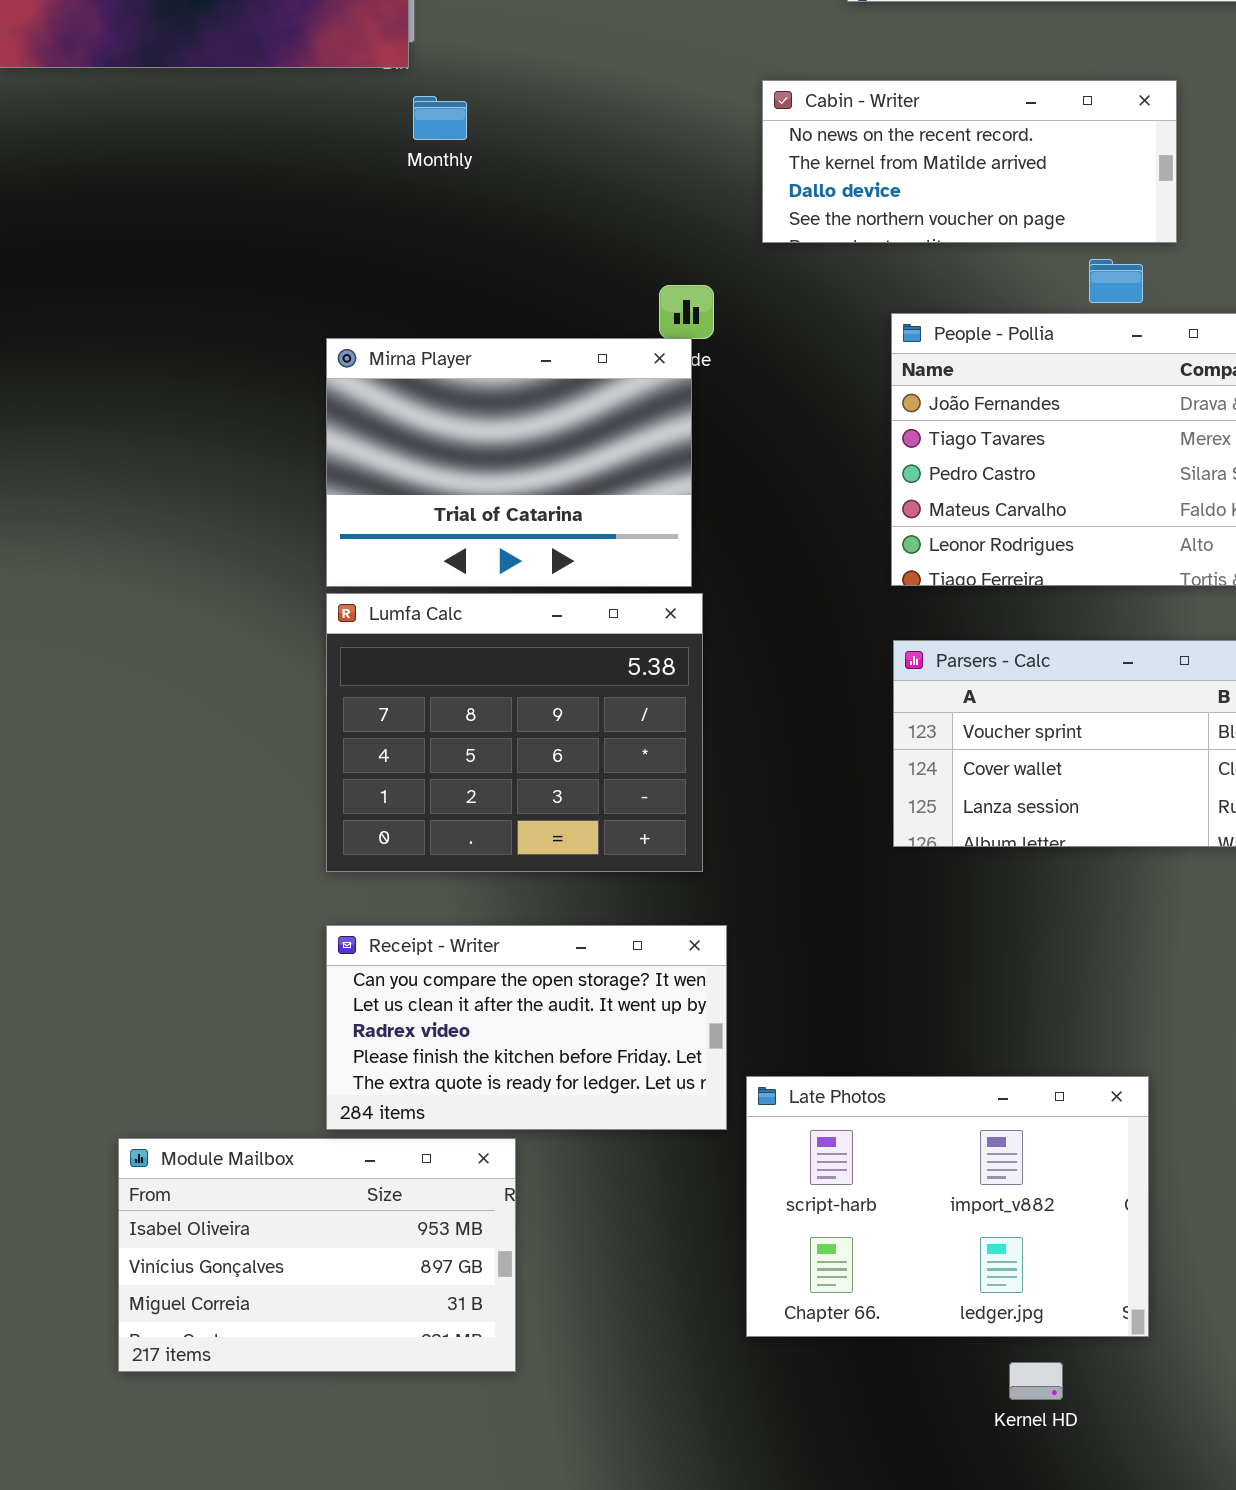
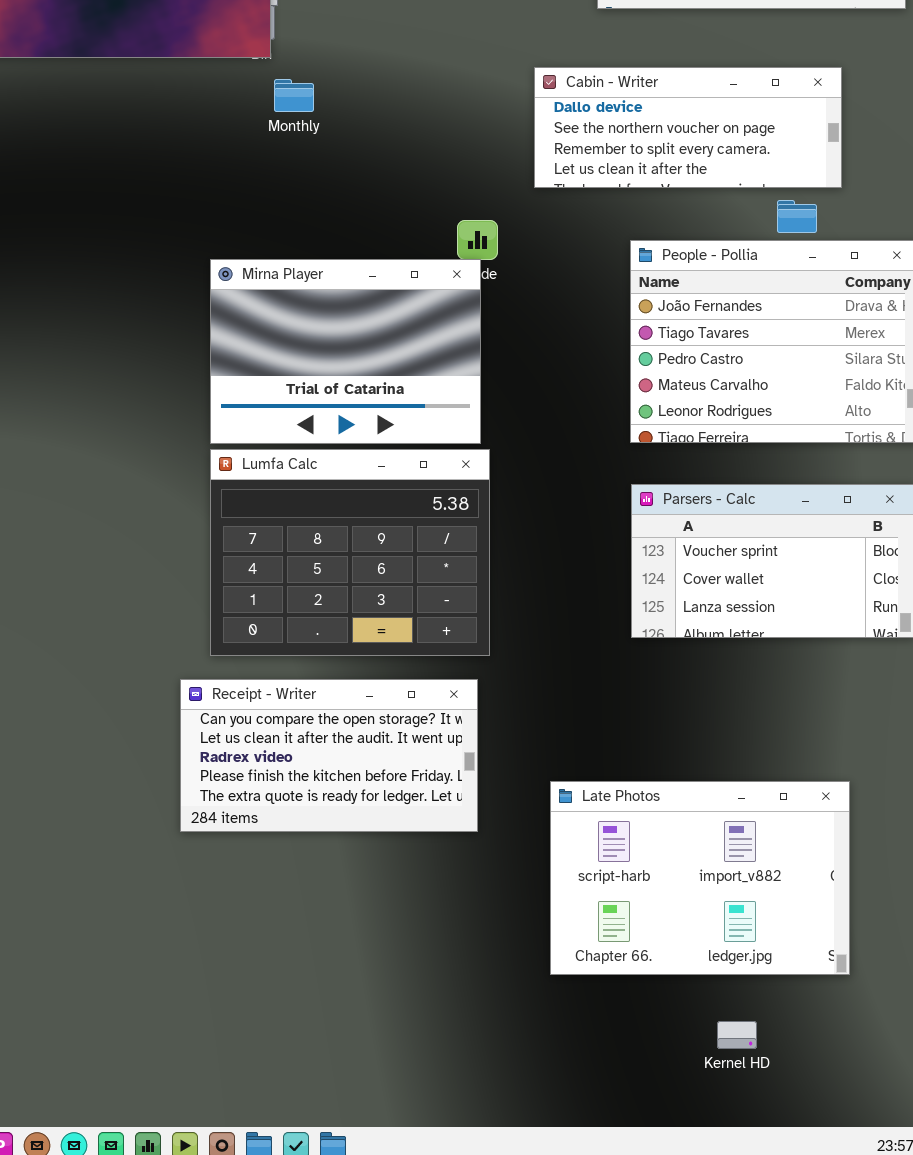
Cabin - Writer: [762,80,1177,243] -> [534,67,842,188], scrolled down 2 rows
Receipt - Writer: [326,925,727,1130] -> [180,679,478,832], moved
Late Photos: [746,1076,1149,1337] -> [550,781,850,975], moved
Module Mailbox: [118,1138,516,1372] -> none, closed

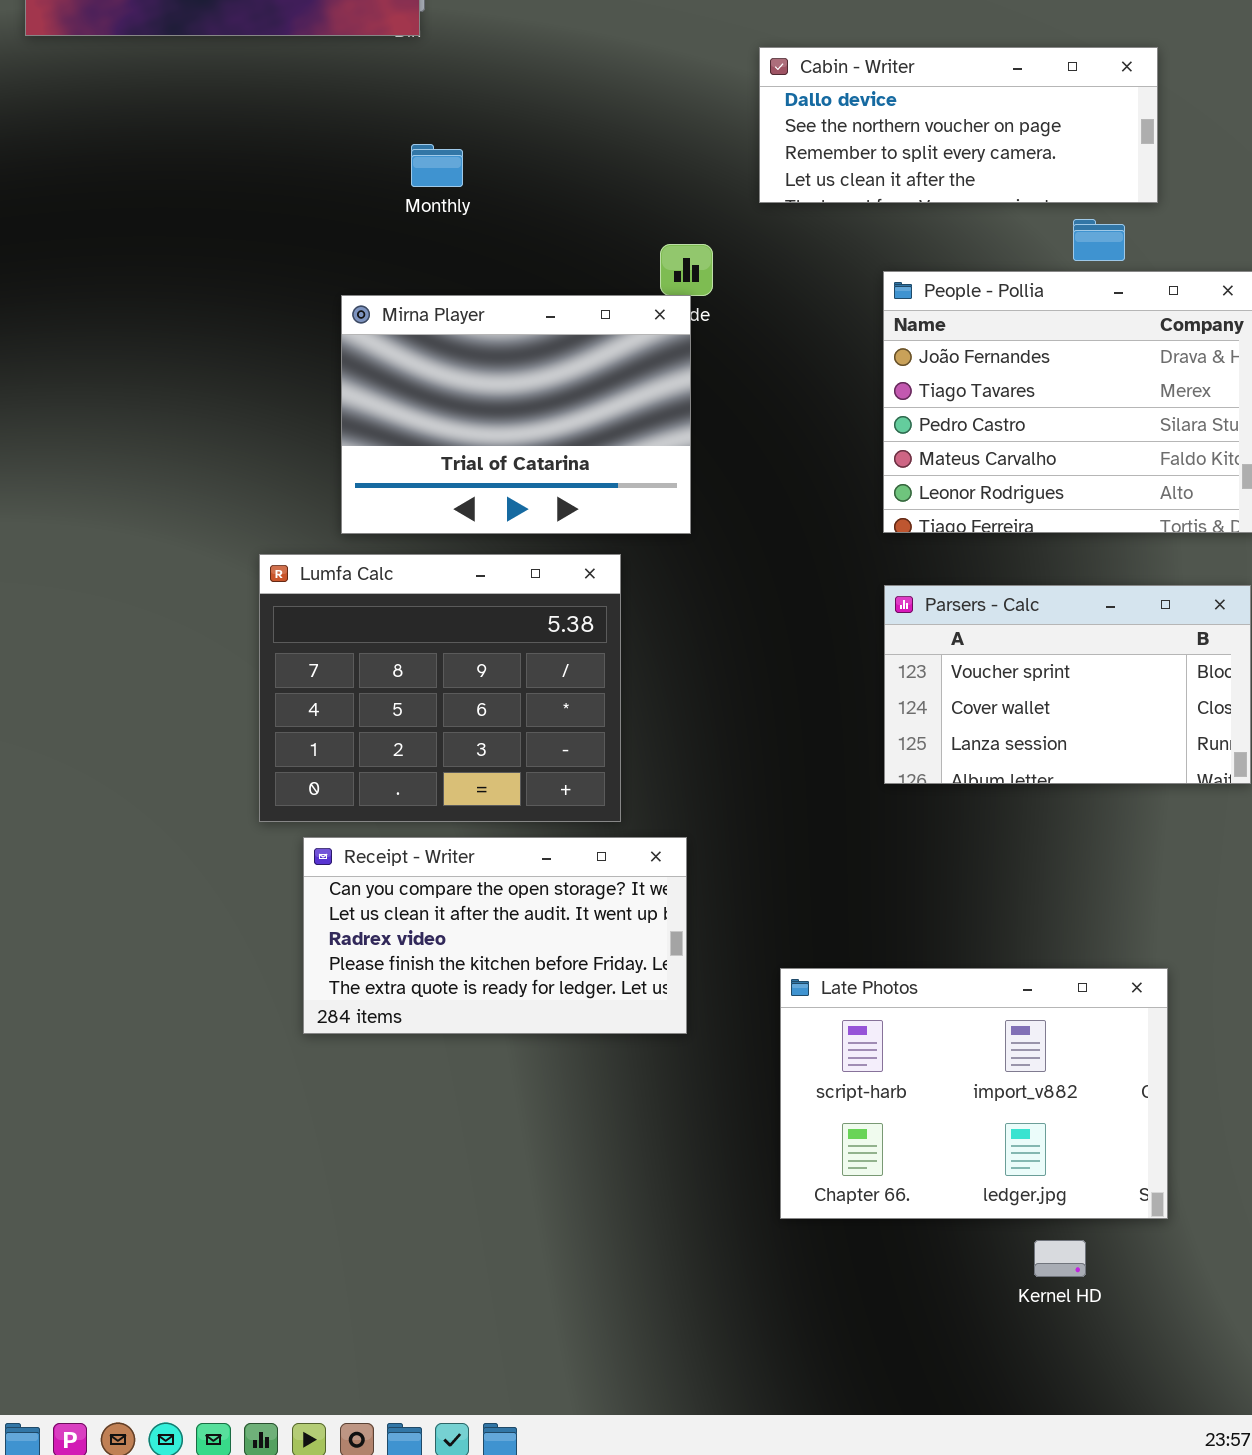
Monthly: [274,79,314,112] -> [411,144,463,187], moved
Lumfa Calc: [210,449,490,656] -> [259,554,621,822], moved
Kernel HD: [717,1021,757,1049] -> [1034,1240,1086,1277], moved

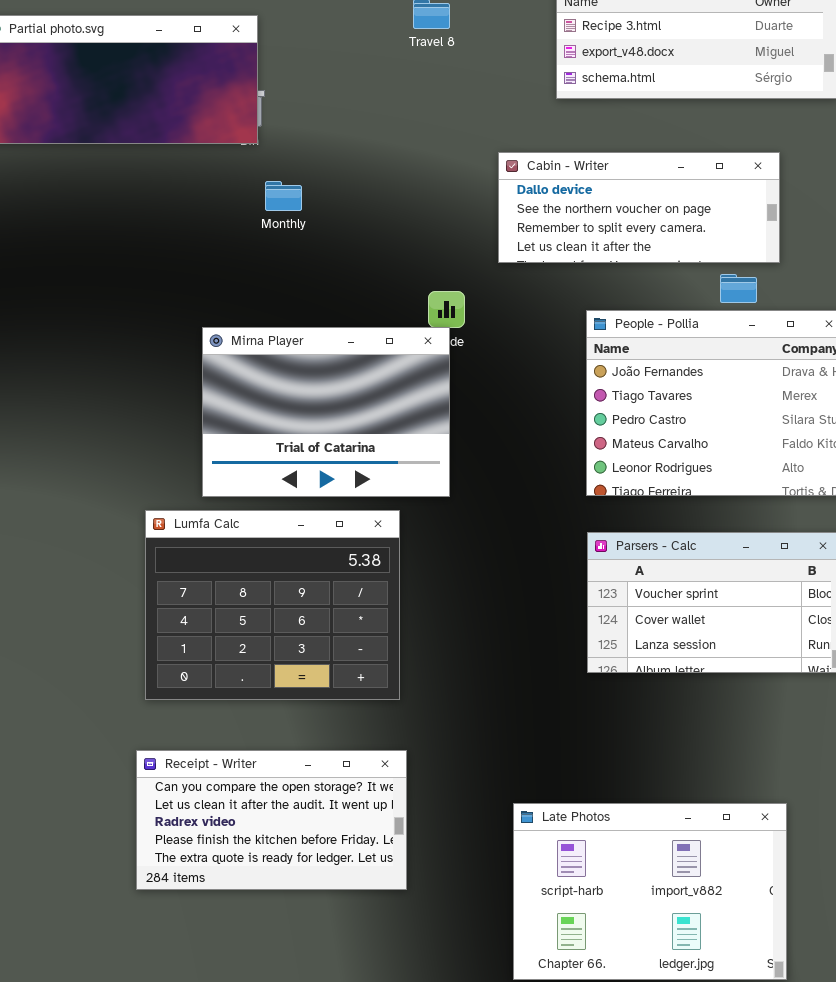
Monthly: [411,144,463,187] -> [265,181,302,211], moved
Receipt - Writer: [303,837,687,1034] -> [136,750,407,890], moved

